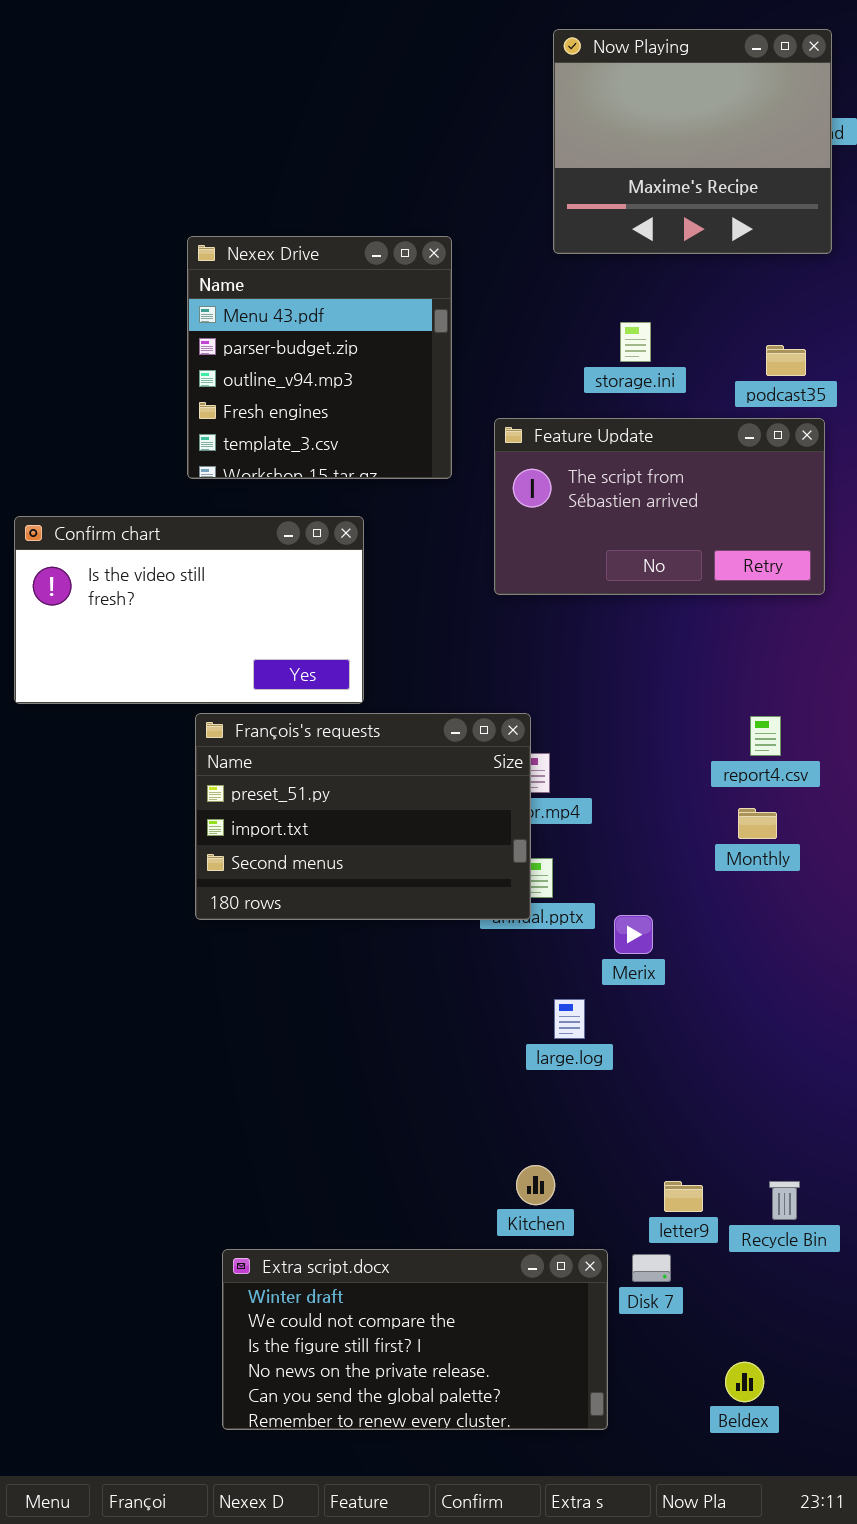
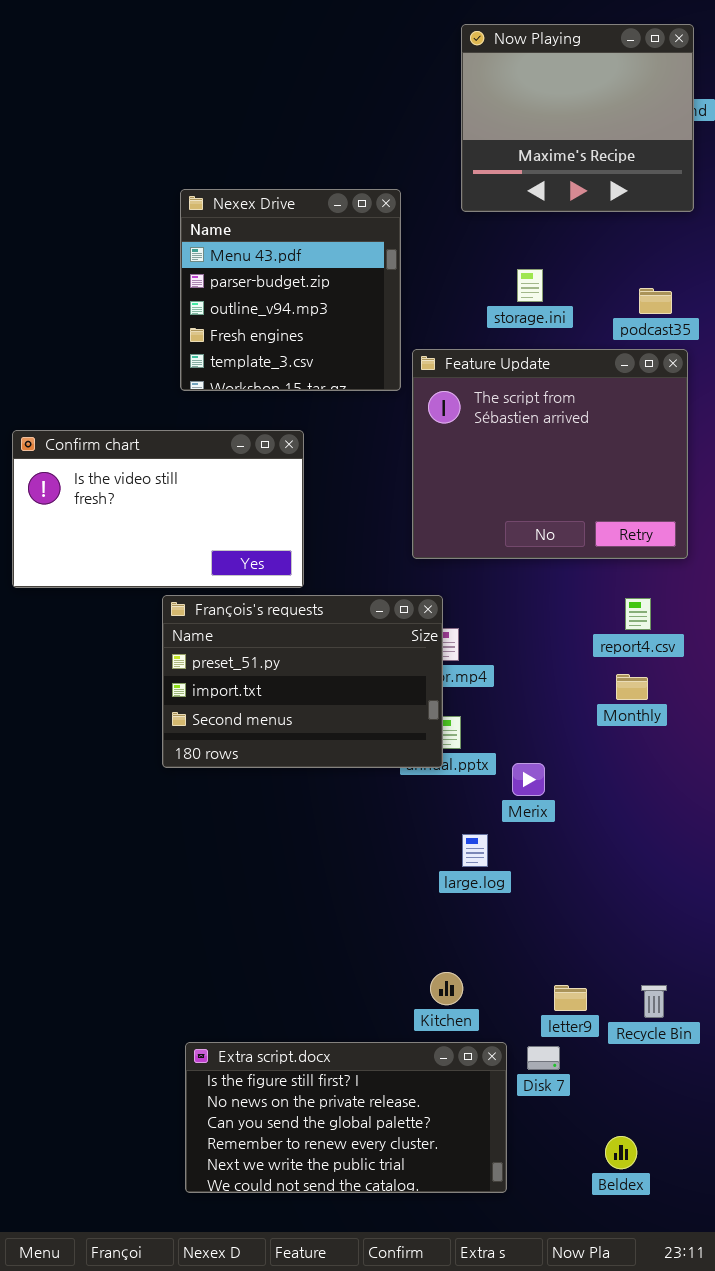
Nexex Drive: [187,236,452,479] -> [180,189,401,391], moved
Feature Update: [494,418,825,595] -> [412,349,688,559], resized
Extra script.docx: [222,1249,608,1430] -> [185,1042,507,1193], scrolled down 2 rows

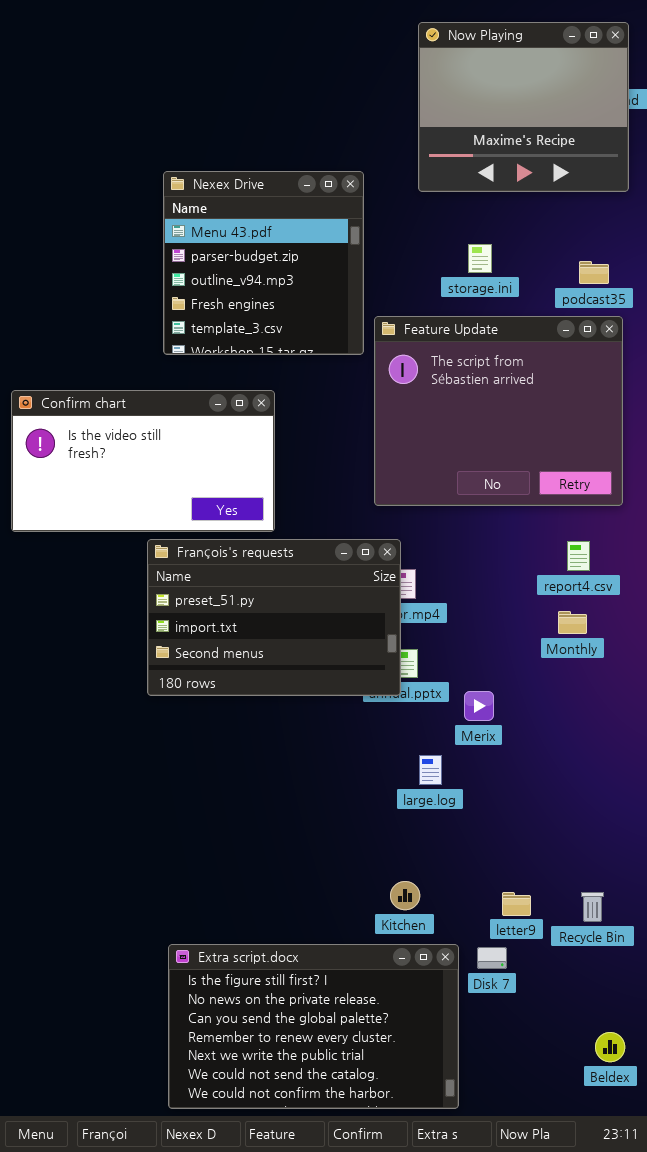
Extra script.docx: [185,1042,507,1193] -> [168,944,459,1109], resized
Beldex: [605,1136,637,1169] -> [595,1032,625,1062], moved

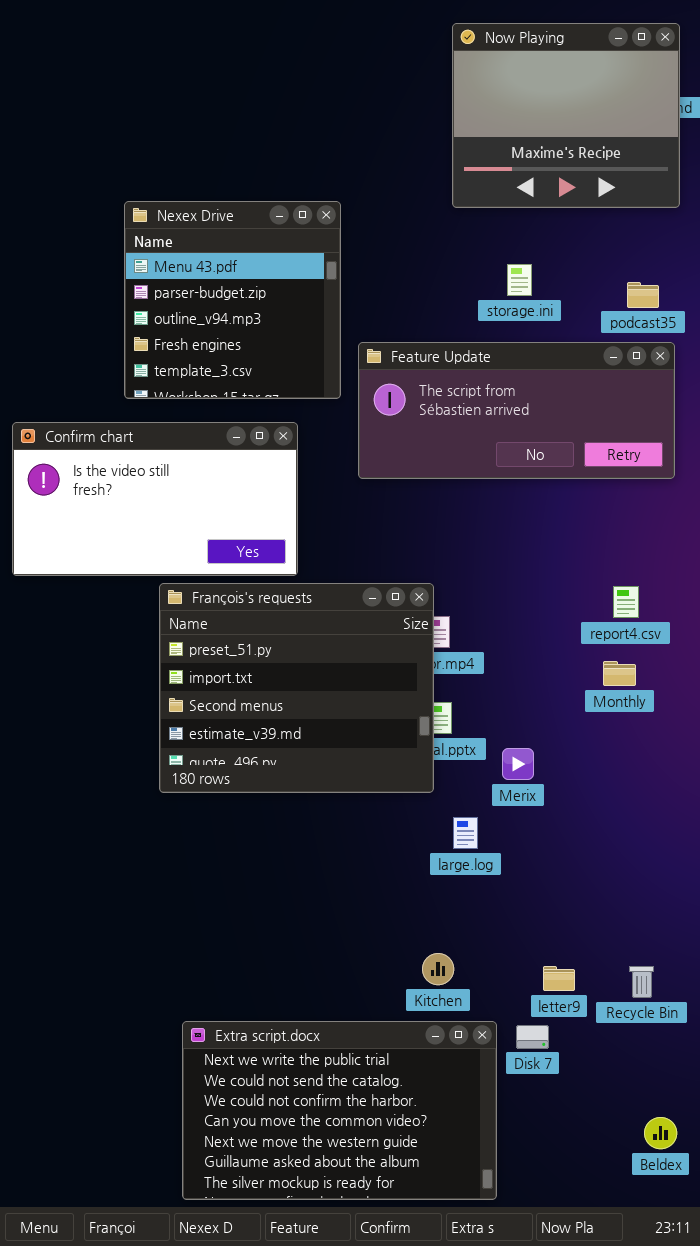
Nexex Drive: [163,171,364,355] -> [124,201,341,399], moved
Feature Update: [374,316,623,506] -> [358,342,675,479], resized
François's requests: [147,539,401,696] -> [159,583,434,793], resized
Extra script.docx: [168,944,459,1109] -> [182,1021,497,1200], scrolled down 4 rows

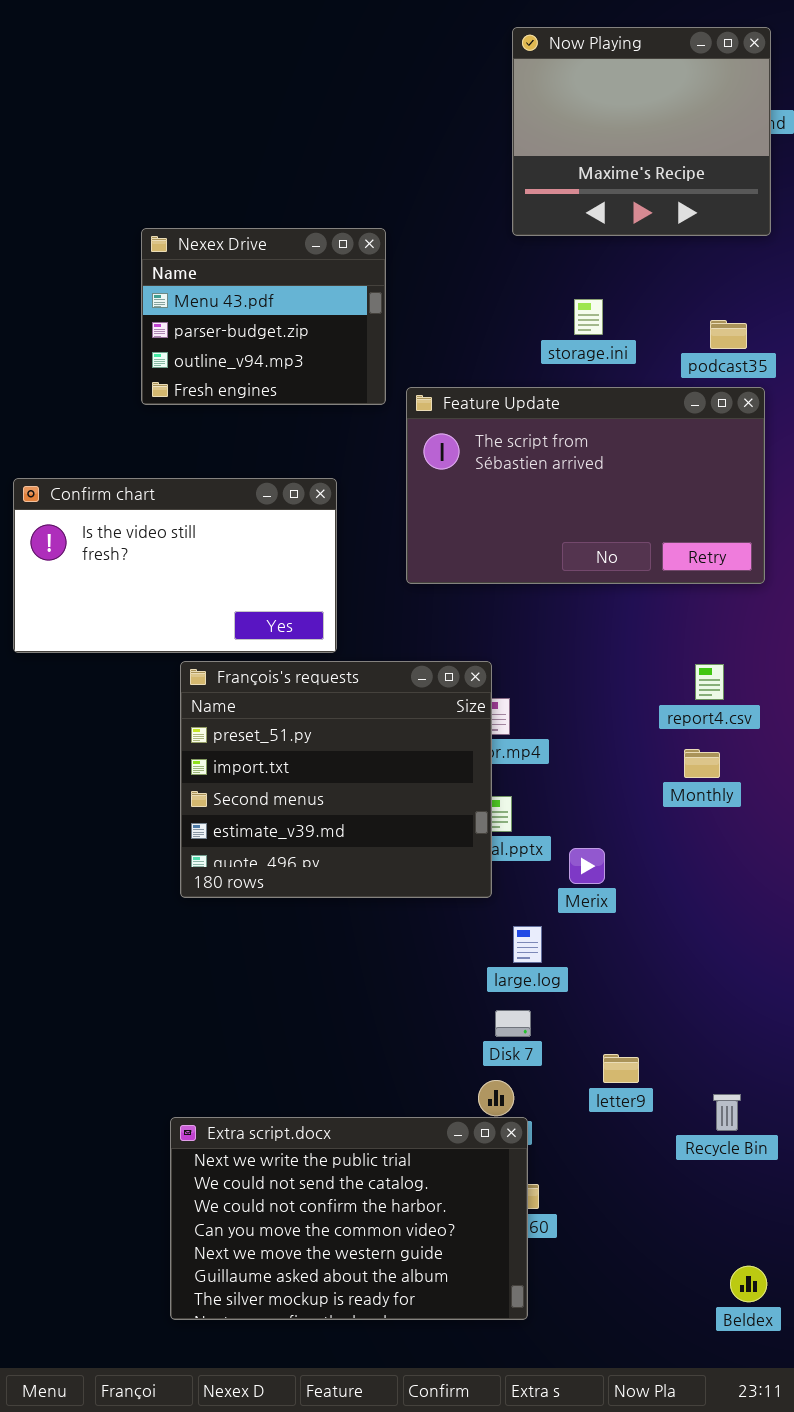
Nexex Drive: [124,201,341,399] -> [141,228,386,405], resized
Feature Update: [358,342,675,479] -> [406,387,765,584], resized
letter9: [543,966,575,991] -> [603,1054,639,1083], moved
Extra script.docx: [182,1021,497,1200] -> [170,1117,528,1320], moved
Disk 7: [516,1025,549,1049] -> [495,1010,531,1037], moved

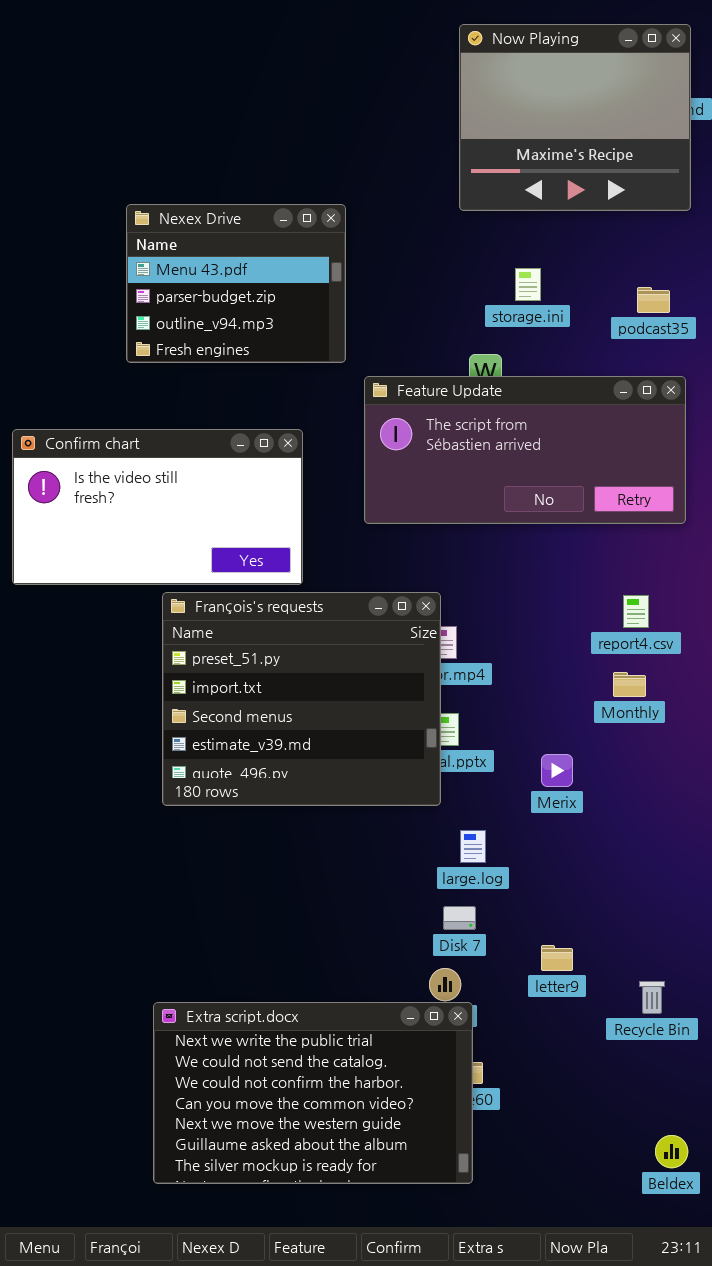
Feature Update: [406,387,765,584] -> [364,376,686,524], resized
Merix: [569,848,605,884] -> [541,754,573,787], moved

